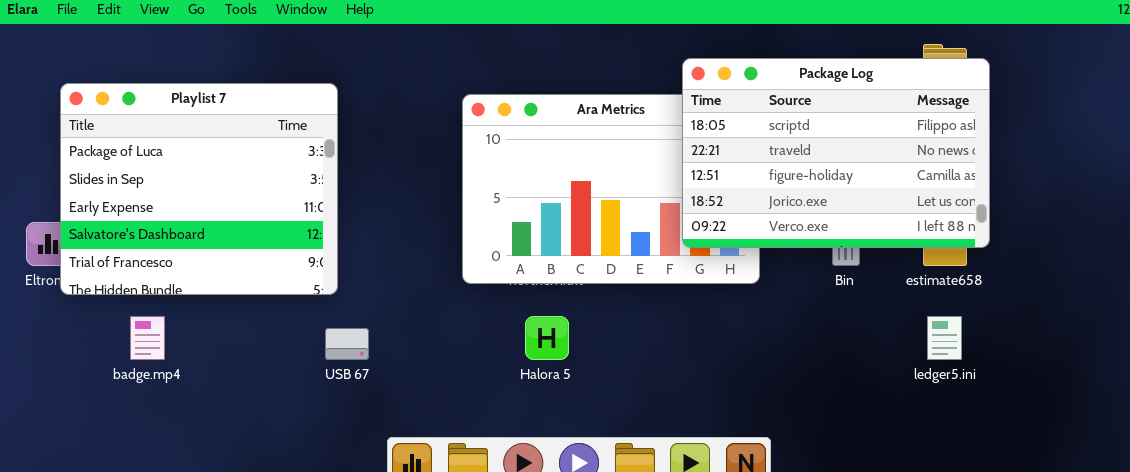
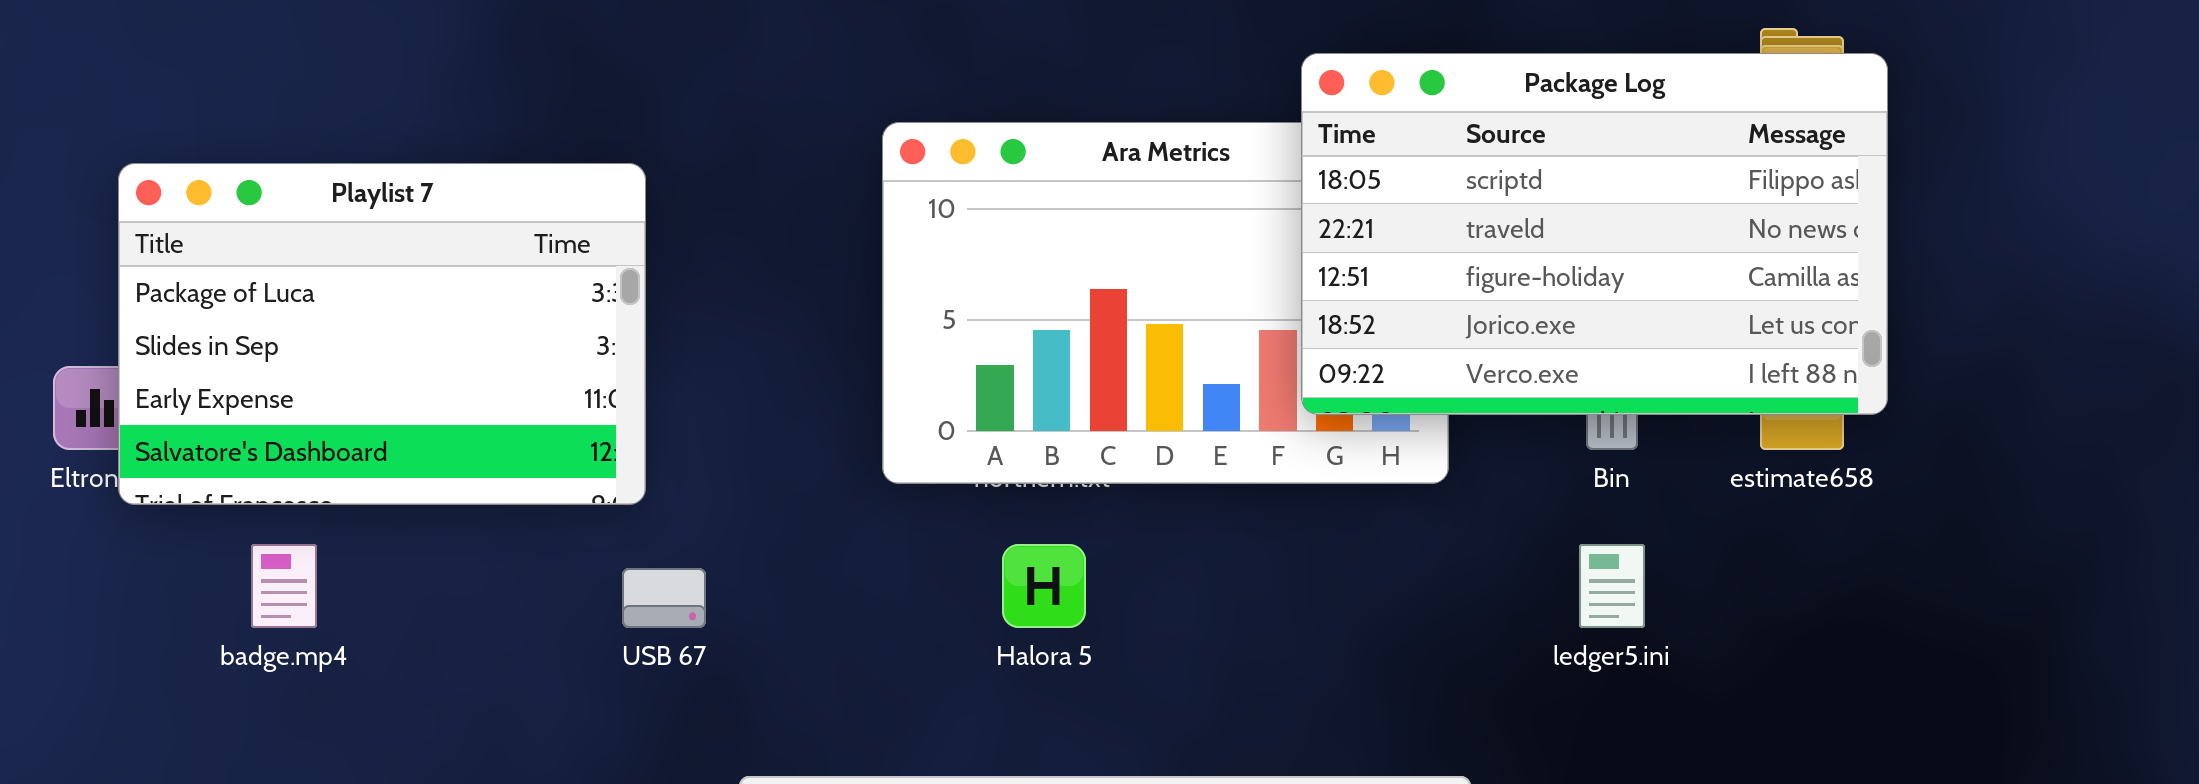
Playlist 7: [60,83,338,295] -> [118,163,646,505], resized
ledger5.ini: [927,316,962,360] -> [1579,544,1645,628], moved

